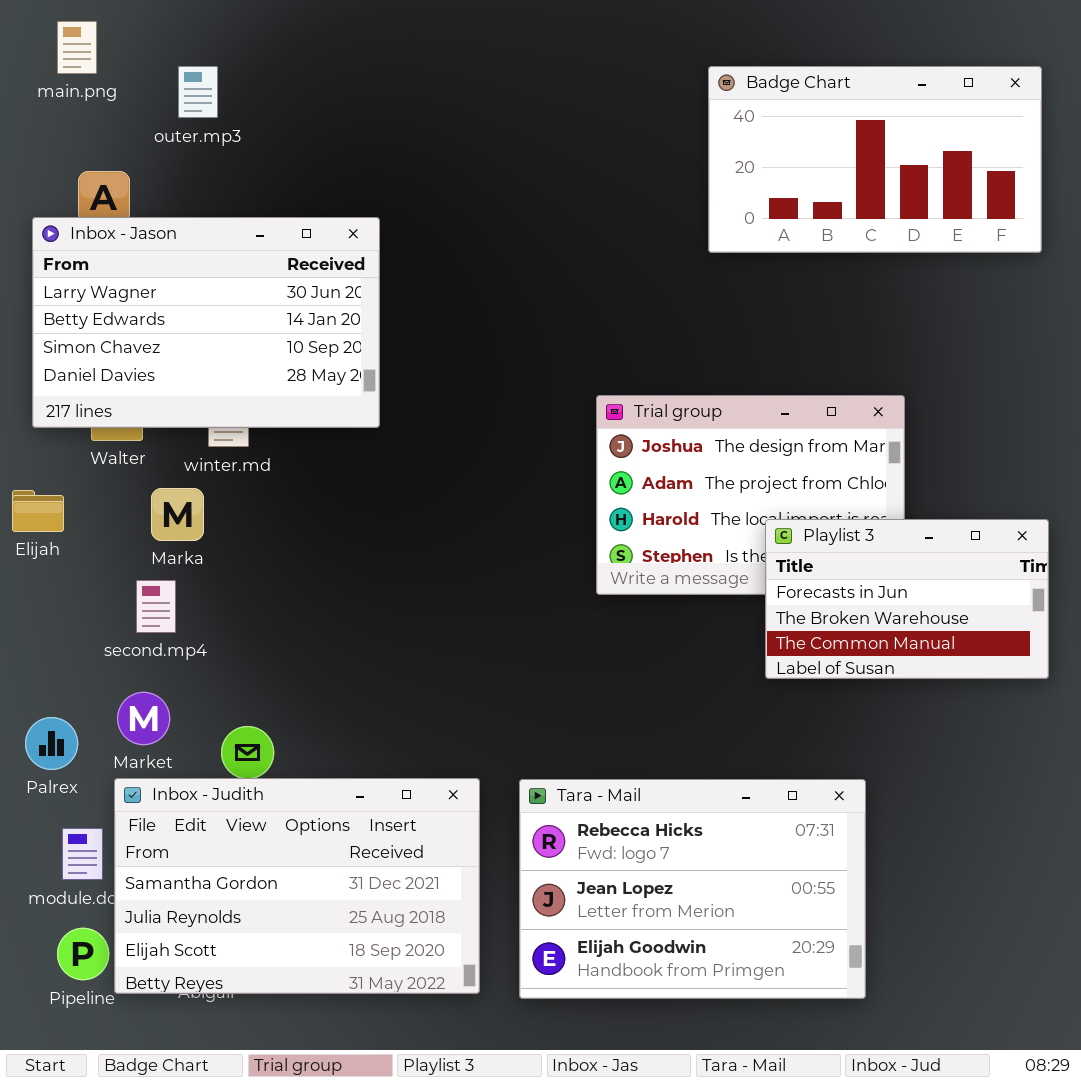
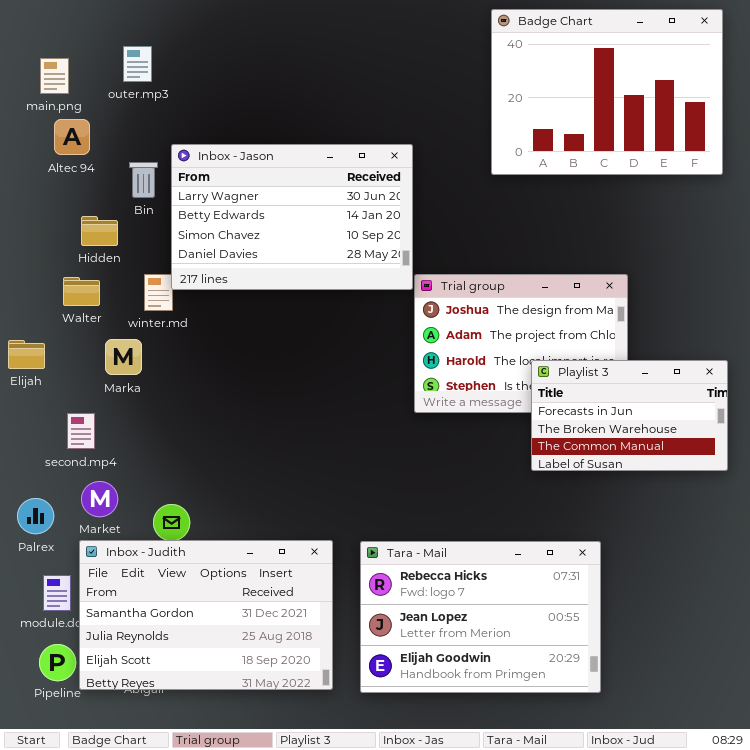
main.png: [57,21,97,74] -> [40,58,69,94], moved
Badge Chart: [708,66,1042,253] -> [491,9,723,175], resized
Inbox - Jason: [32,217,380,428] -> [171,144,413,290], moved
second.mp4: [136,580,176,633] -> [67,413,95,449], moved

